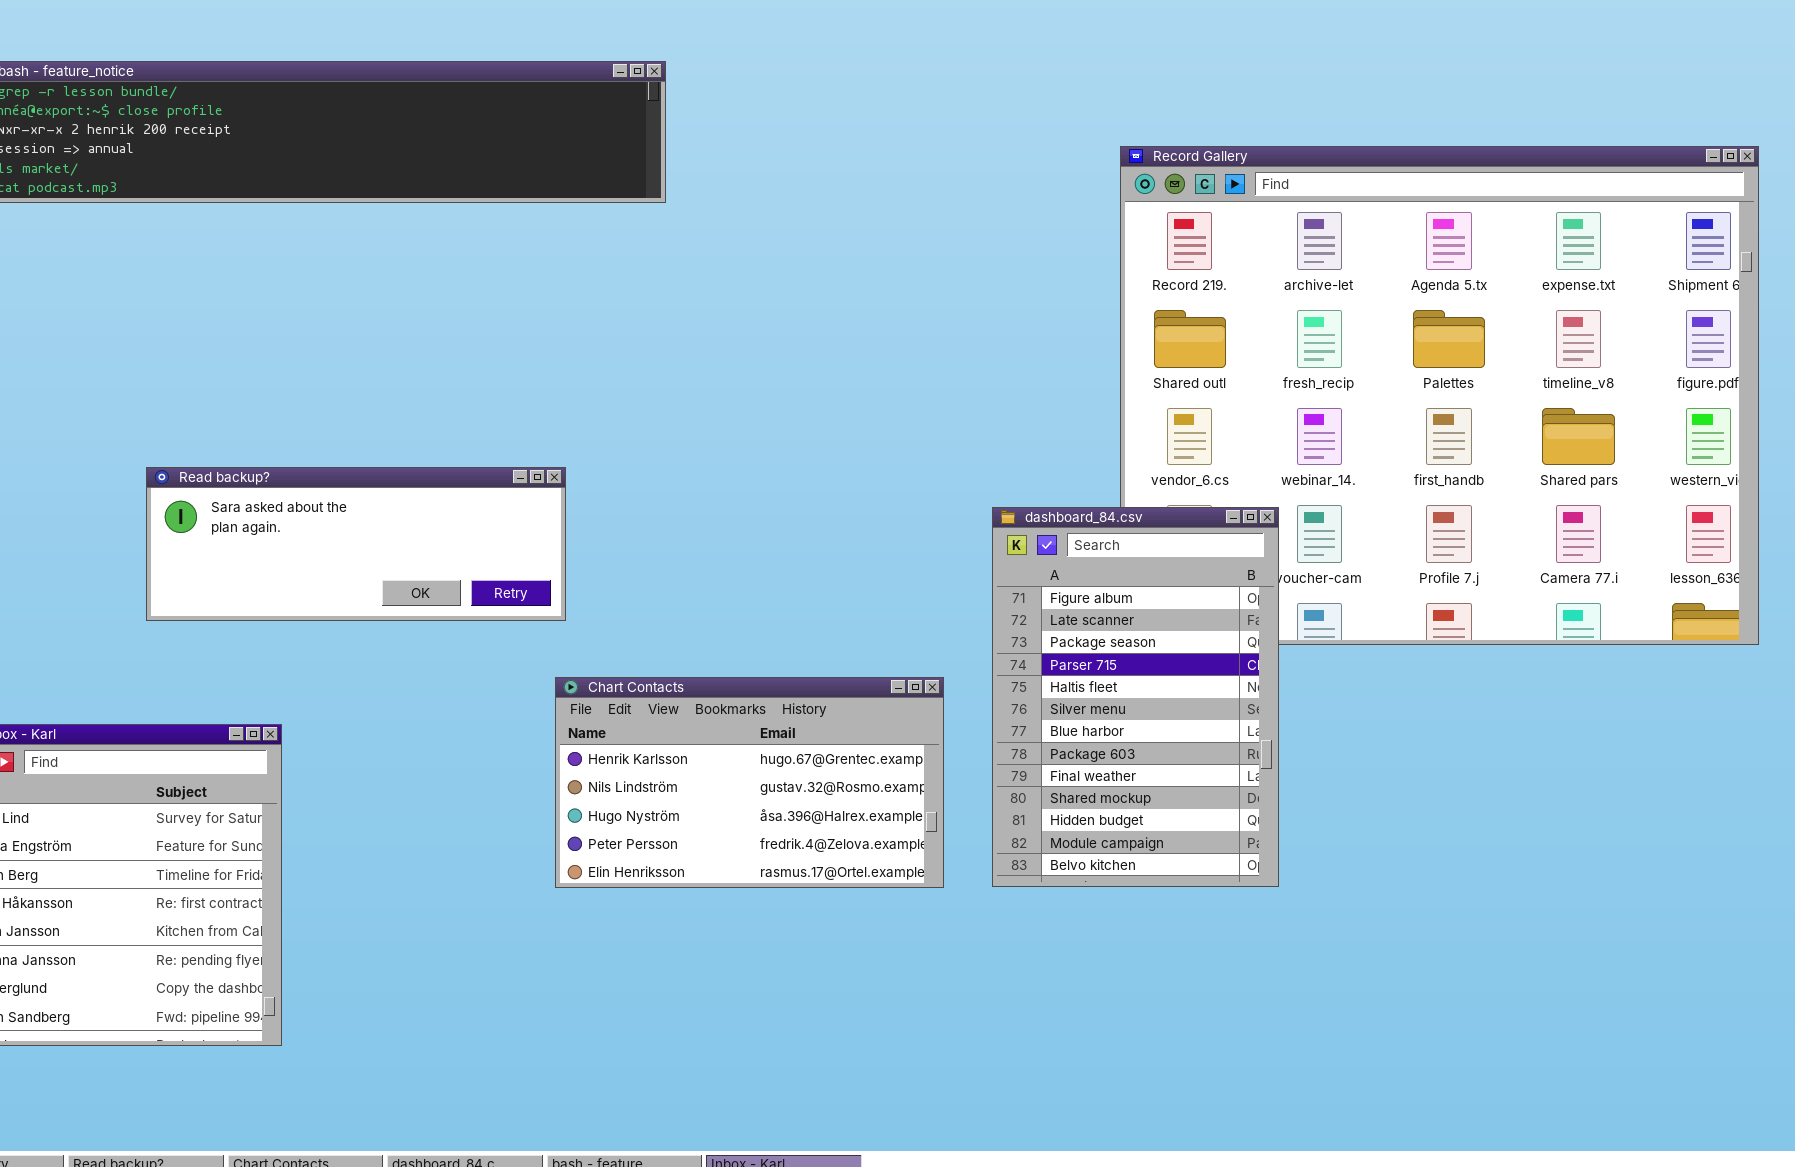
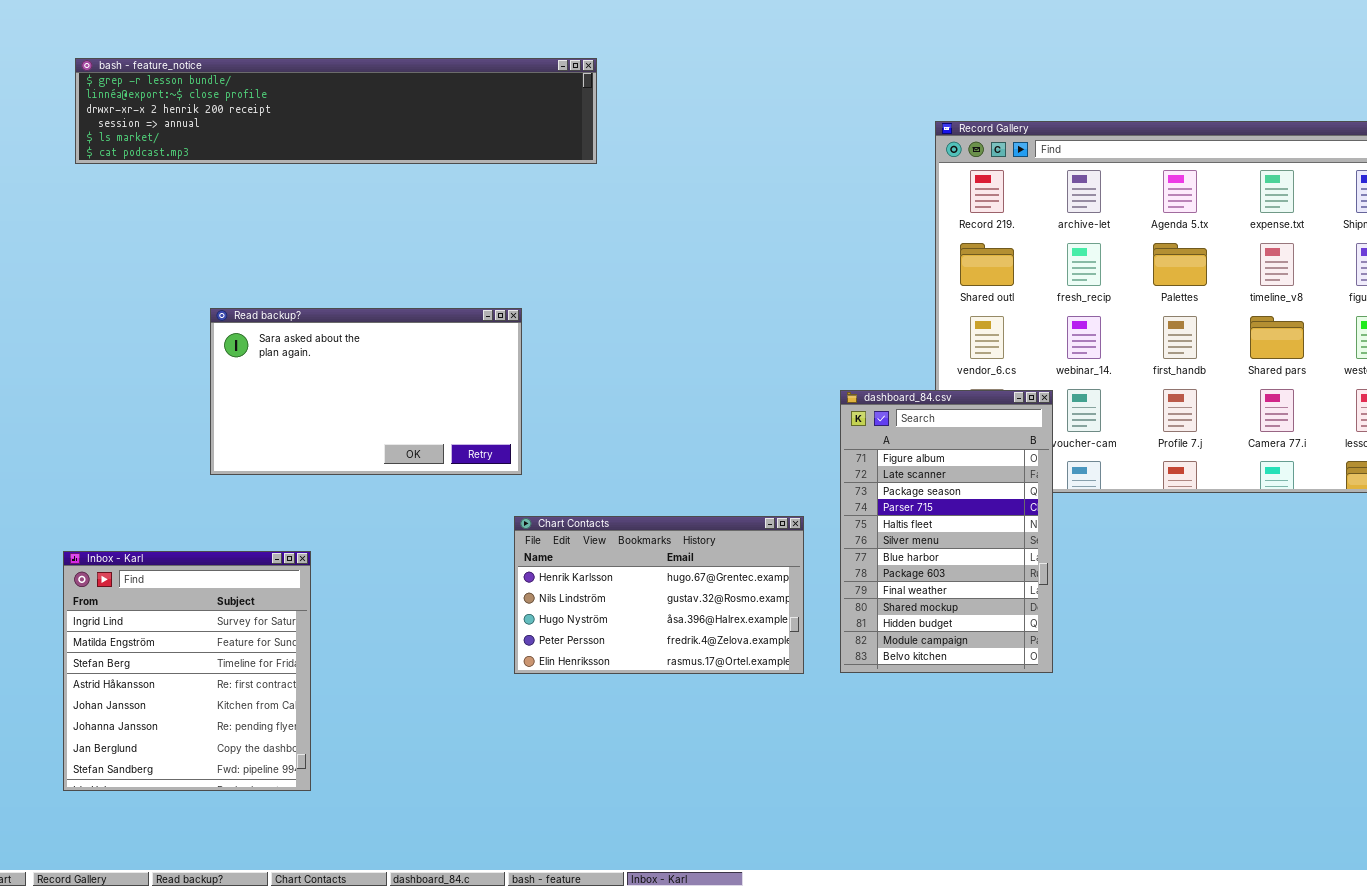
Read backup?: [146,467,566,621] -> [210,308,522,475], resized

